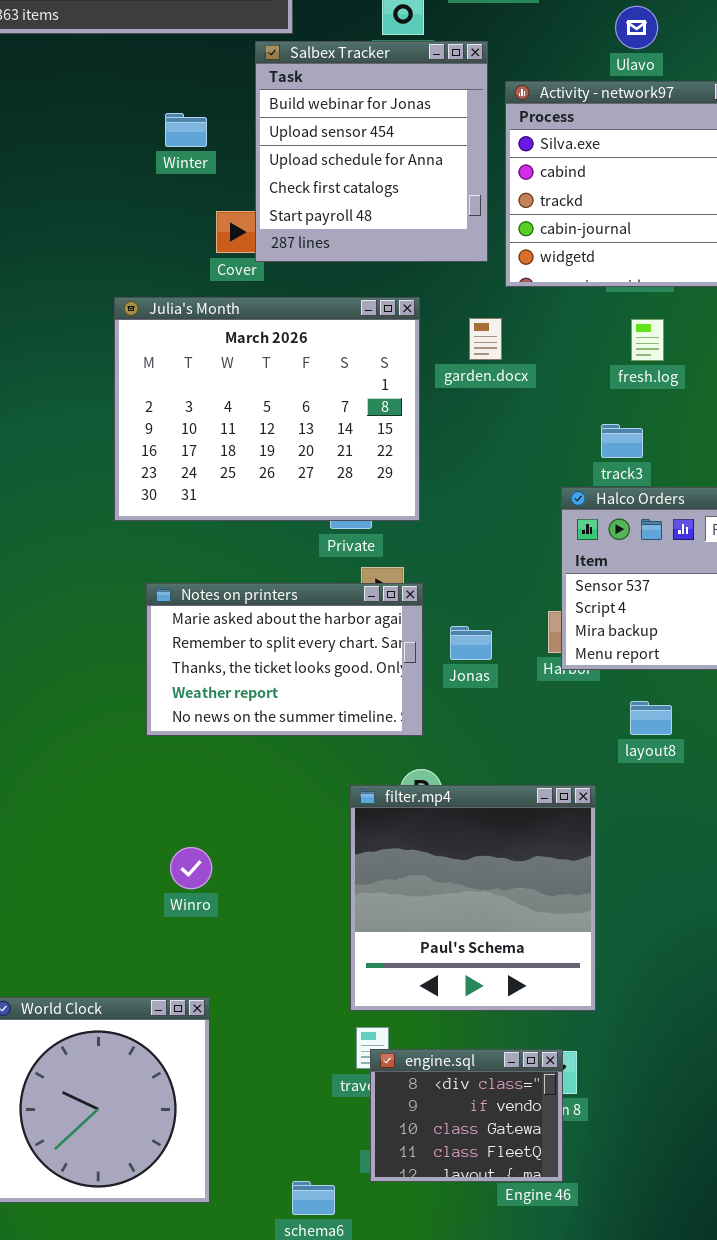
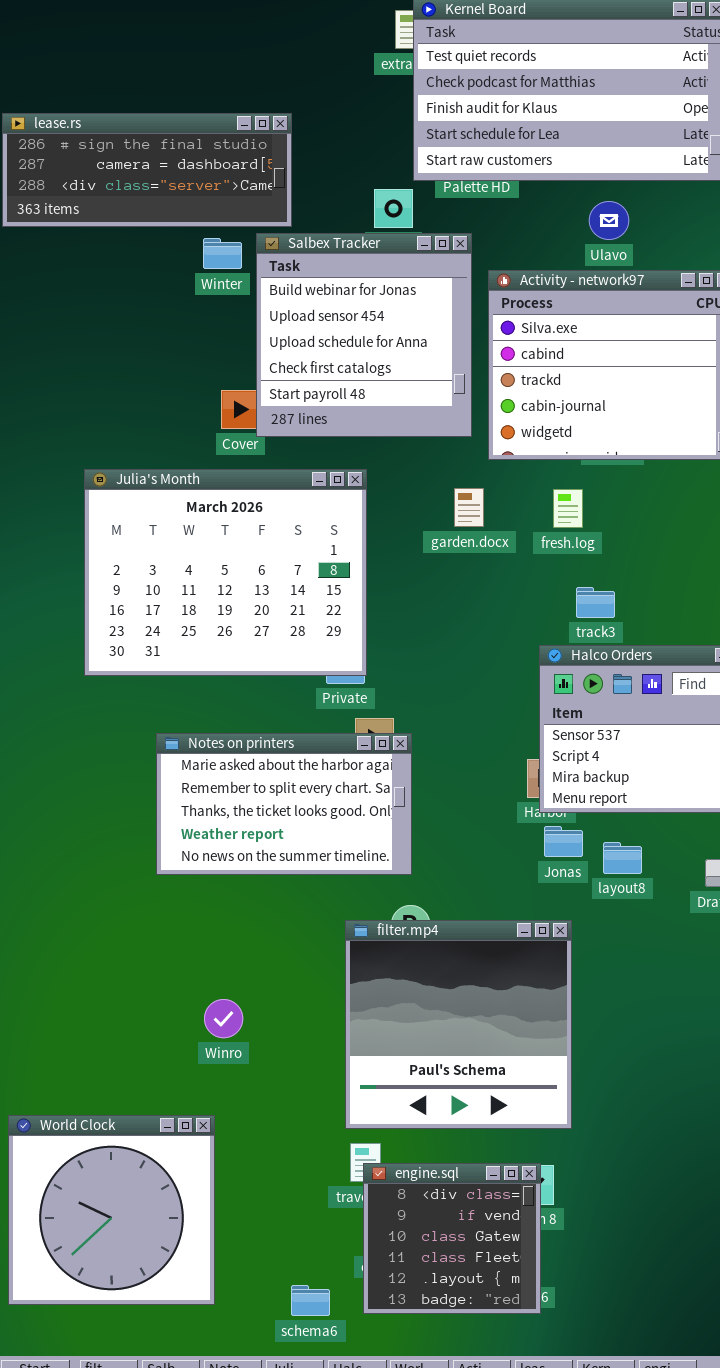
Winter: [165,113,207,147] -> [203,238,242,269], moved
Julia's Month: [114,297,420,521] -> [84,469,367,676], moved
fresh.log: [631,319,664,361] -> [553,489,583,528], moved
Jonas: [450,626,492,660] -> [544,826,583,857], moved
Winro: [170,847,212,889] -> [204,999,243,1038], moved
engine.sql: [370,1049,563,1182] -> [363,1163,541,1314], resized

